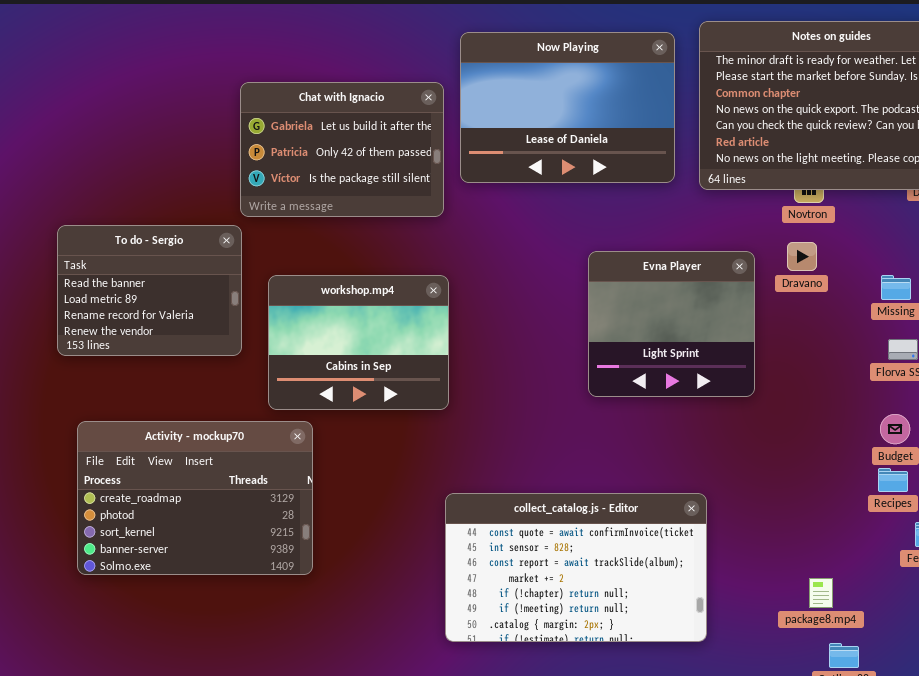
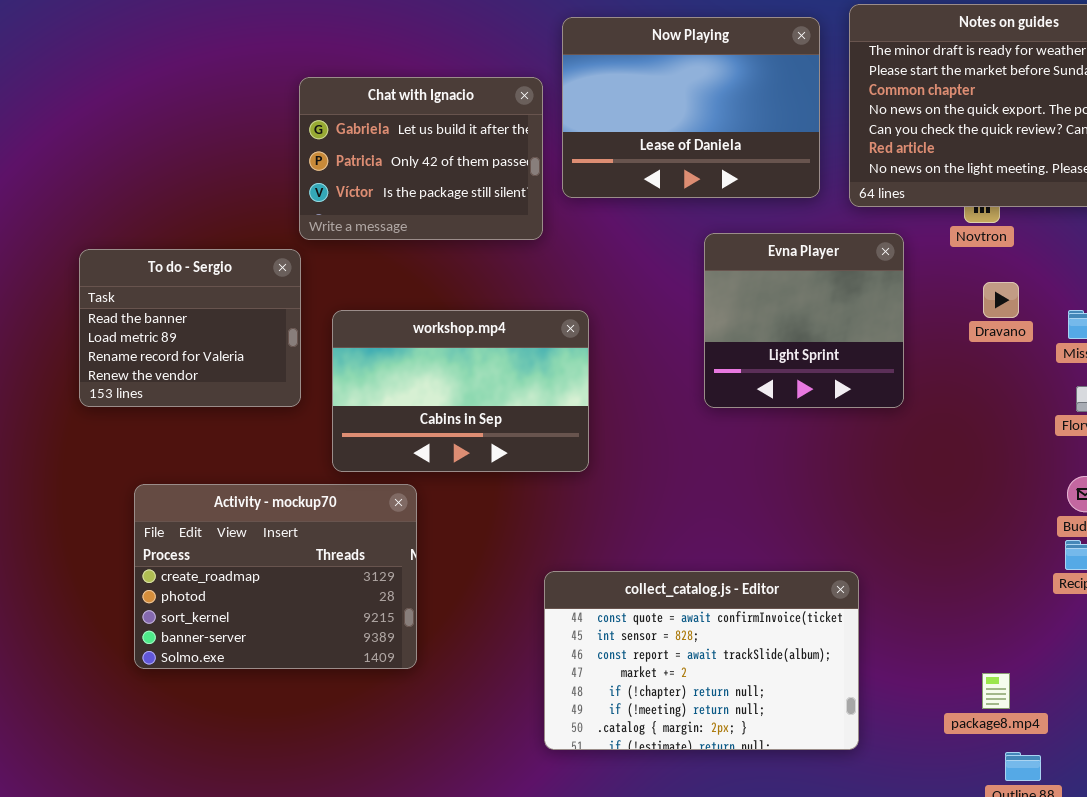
Dravano: [787,242,817,271] -> [983,282,1019,318], moved
Evna Player: [588,251,755,397] -> [704,233,904,408], moved
workshop.mp4: [268,275,449,410] -> [332,310,589,472], resized
Activity - mockup70: [77,421,313,575] -> [134,484,417,669], moved

